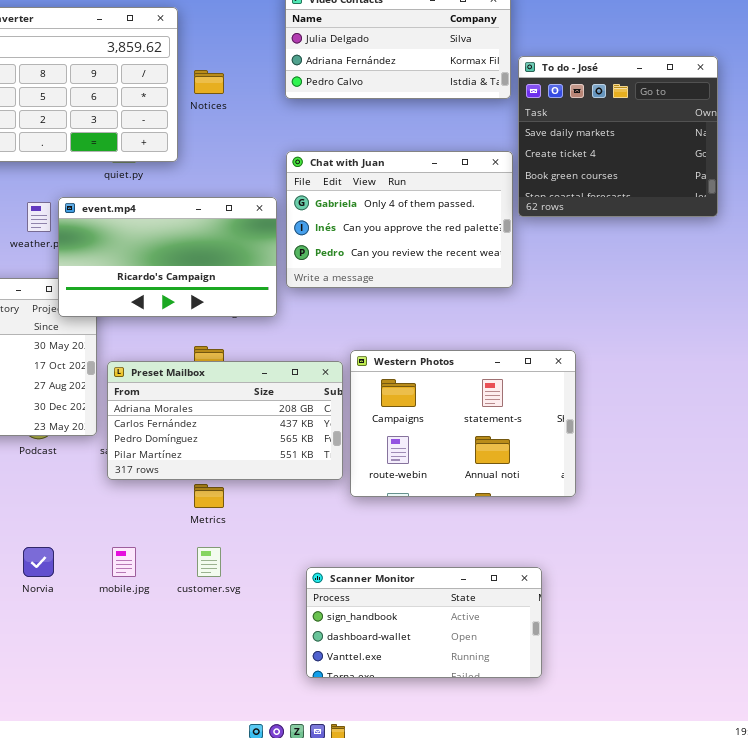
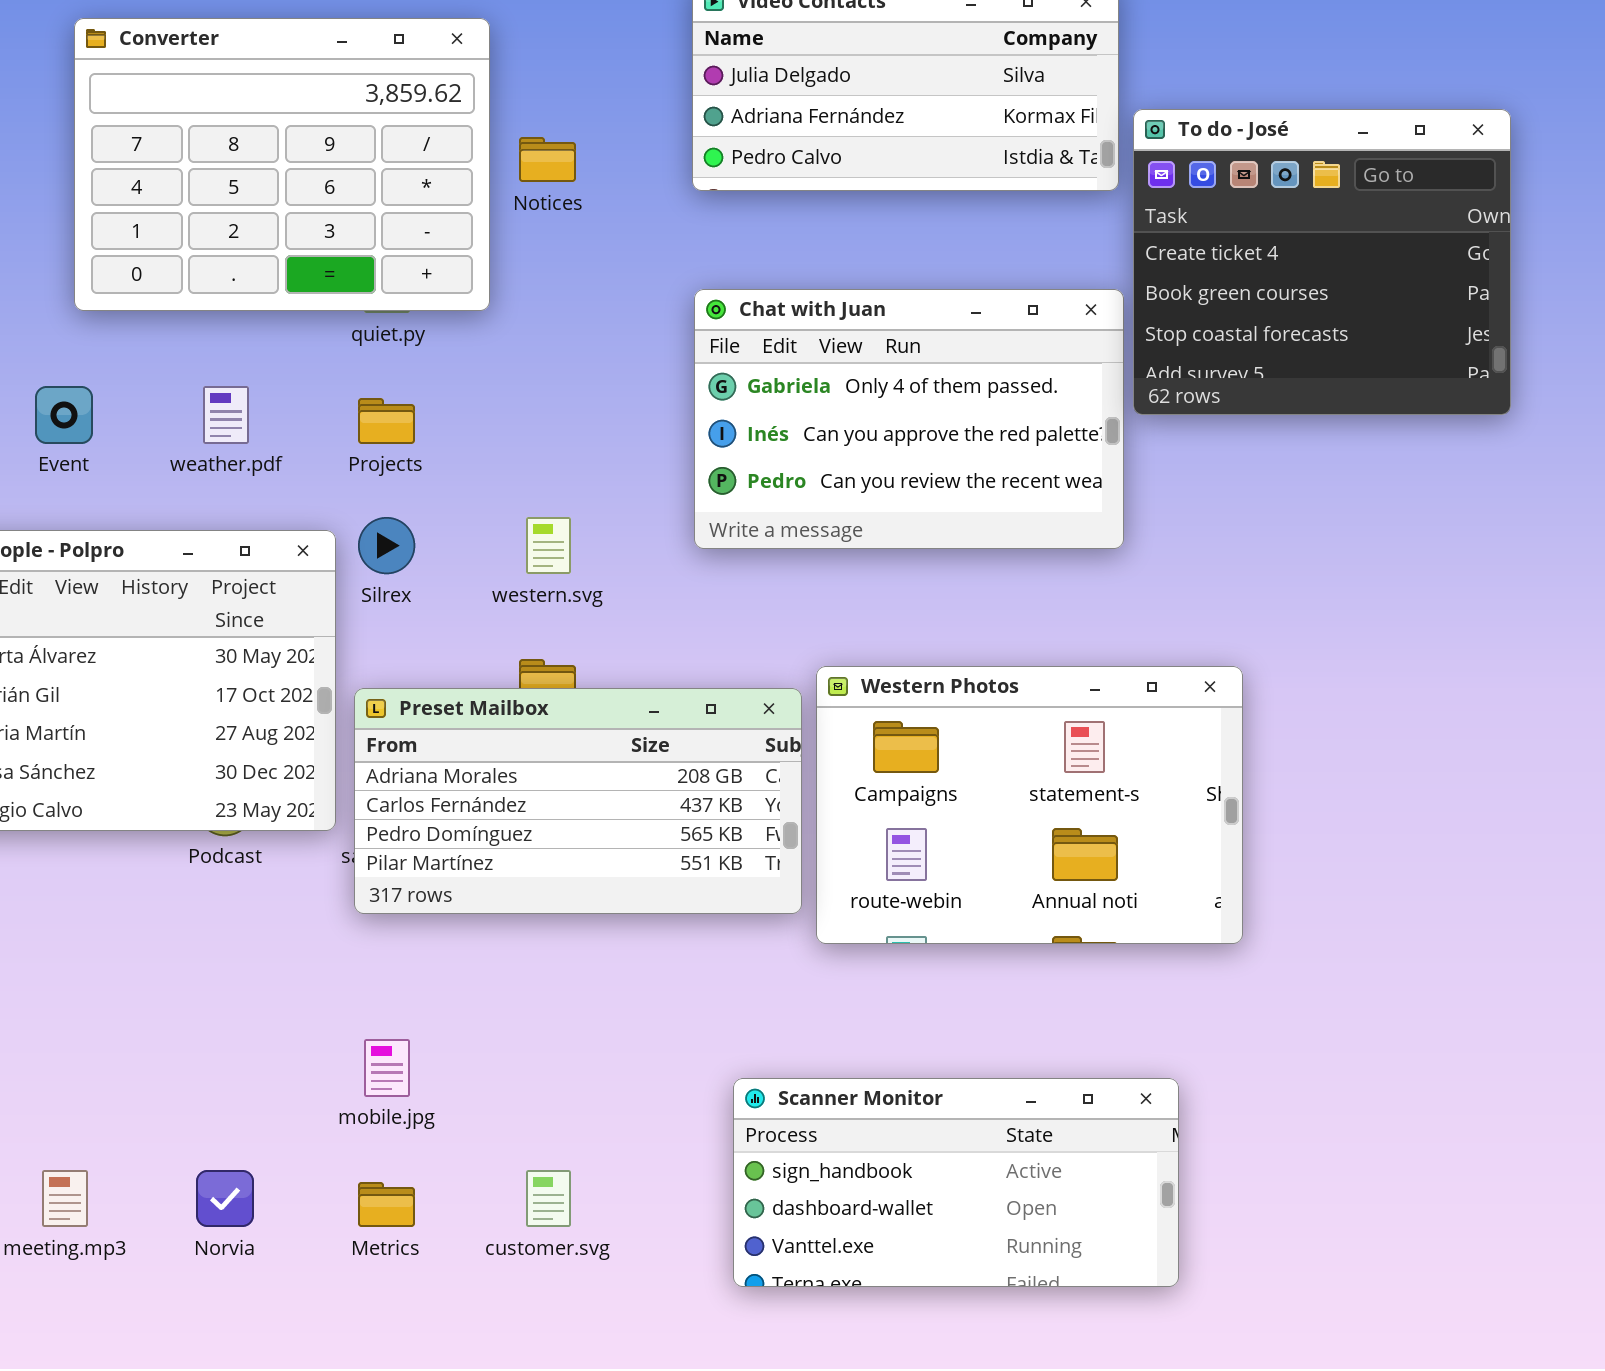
To do - José: [518,56,718,217] -> [1133,109,1511,415], scrolled down 1 row
event.mp4: [58,197,277,317] -> none, closed
Metrics: [194,484,224,508] -> [358,1182,415,1227], moved
Norvia: [23,547,54,577] -> [196,1170,254,1227], moved
customer.svg: [197,547,221,577] -> [526,1170,571,1227], moved

